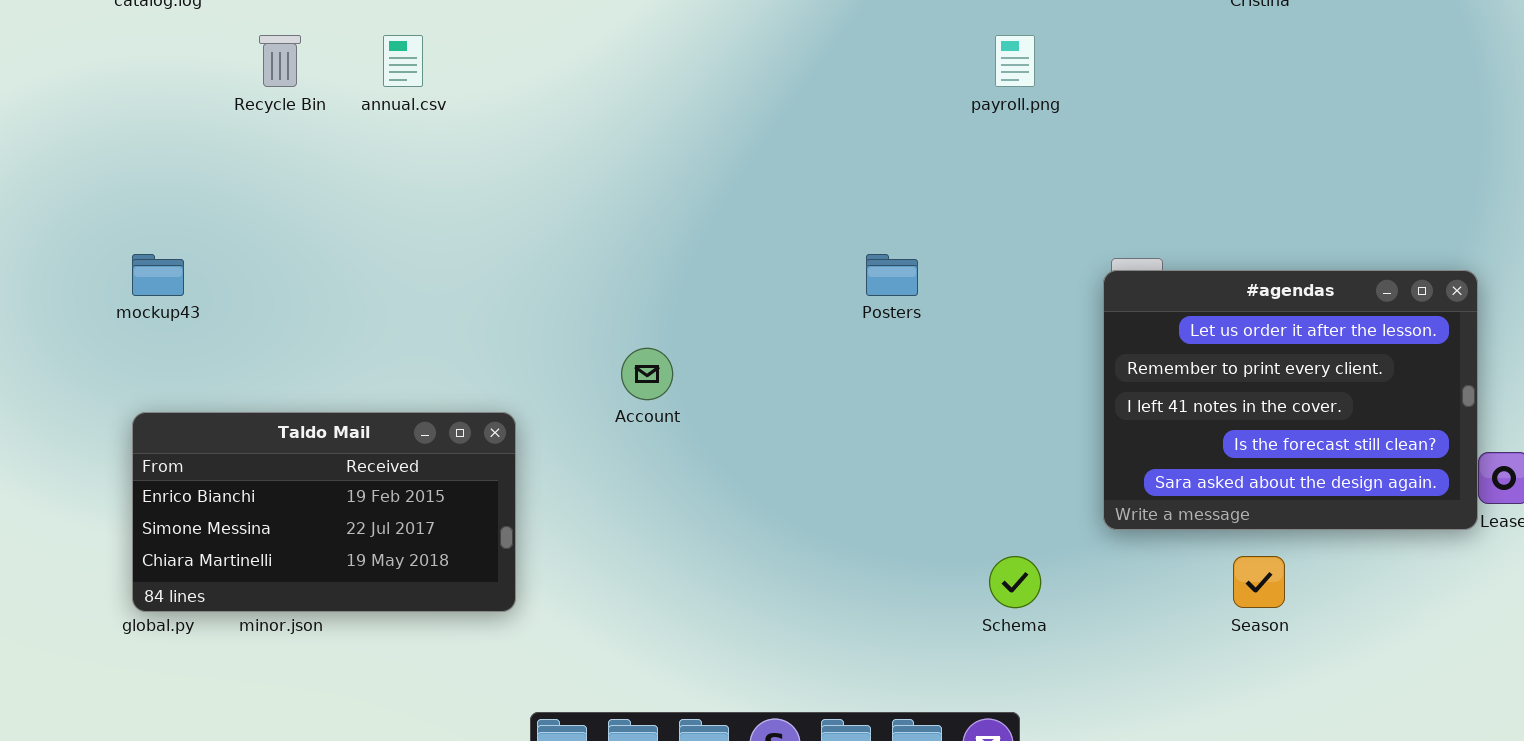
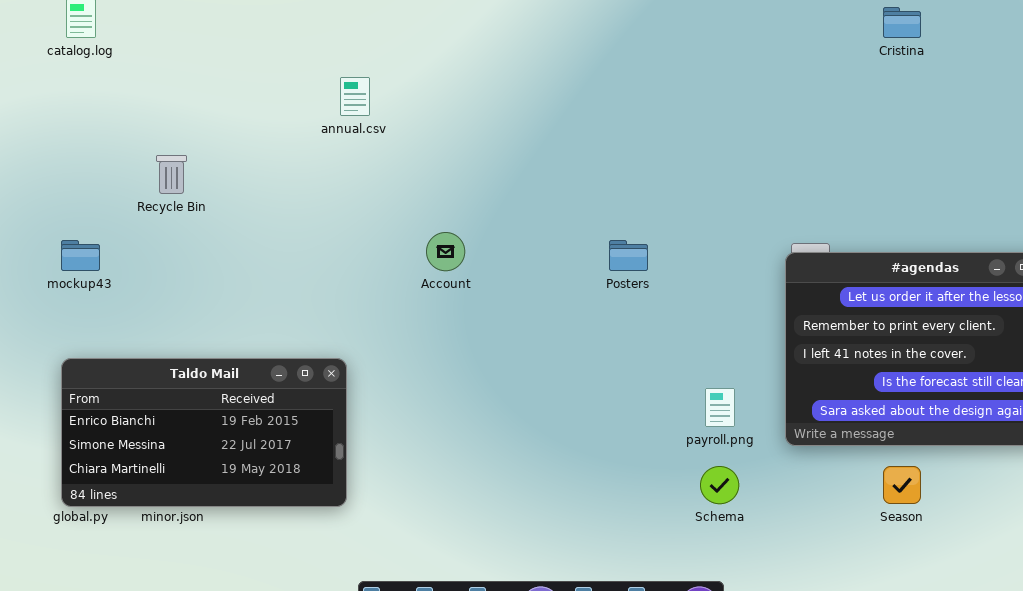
Recycle Bin: [259,35,301,87] -> [156,155,187,194], moved
annual.csv: [383,35,423,87] -> [340,77,370,116], moved
payroll.png: [995,35,1035,87] -> [705,388,735,427], moved
Account: [621,348,673,400] -> [426,232,465,271], moved

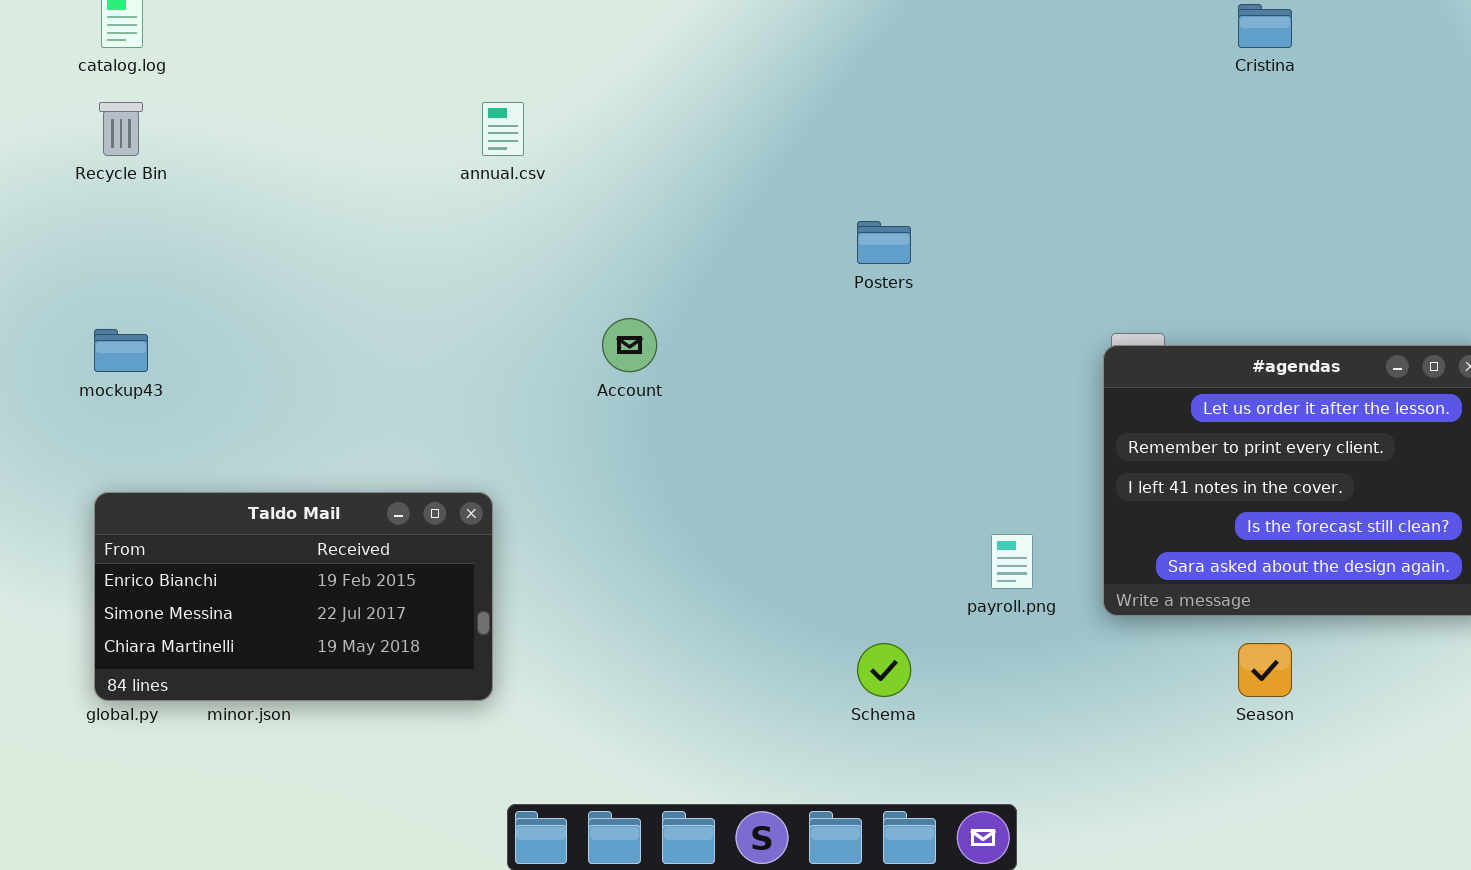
Recycle Bin: [156,155,187,194] -> [99,102,143,156], moved
Posters: [609,240,648,271] -> [857,221,911,264], moved
Schema: [700,466,739,504] -> [857,643,911,697], moved

